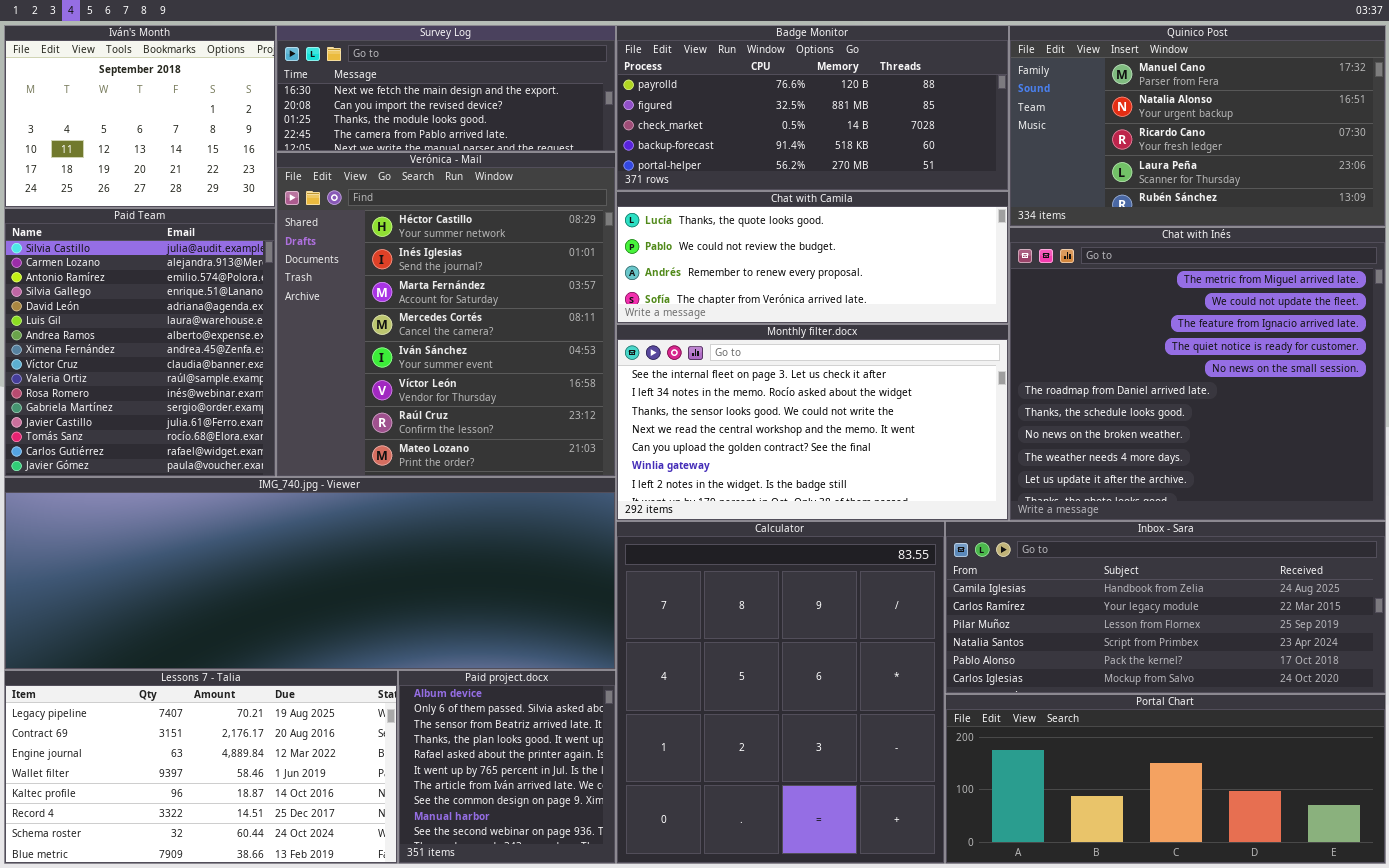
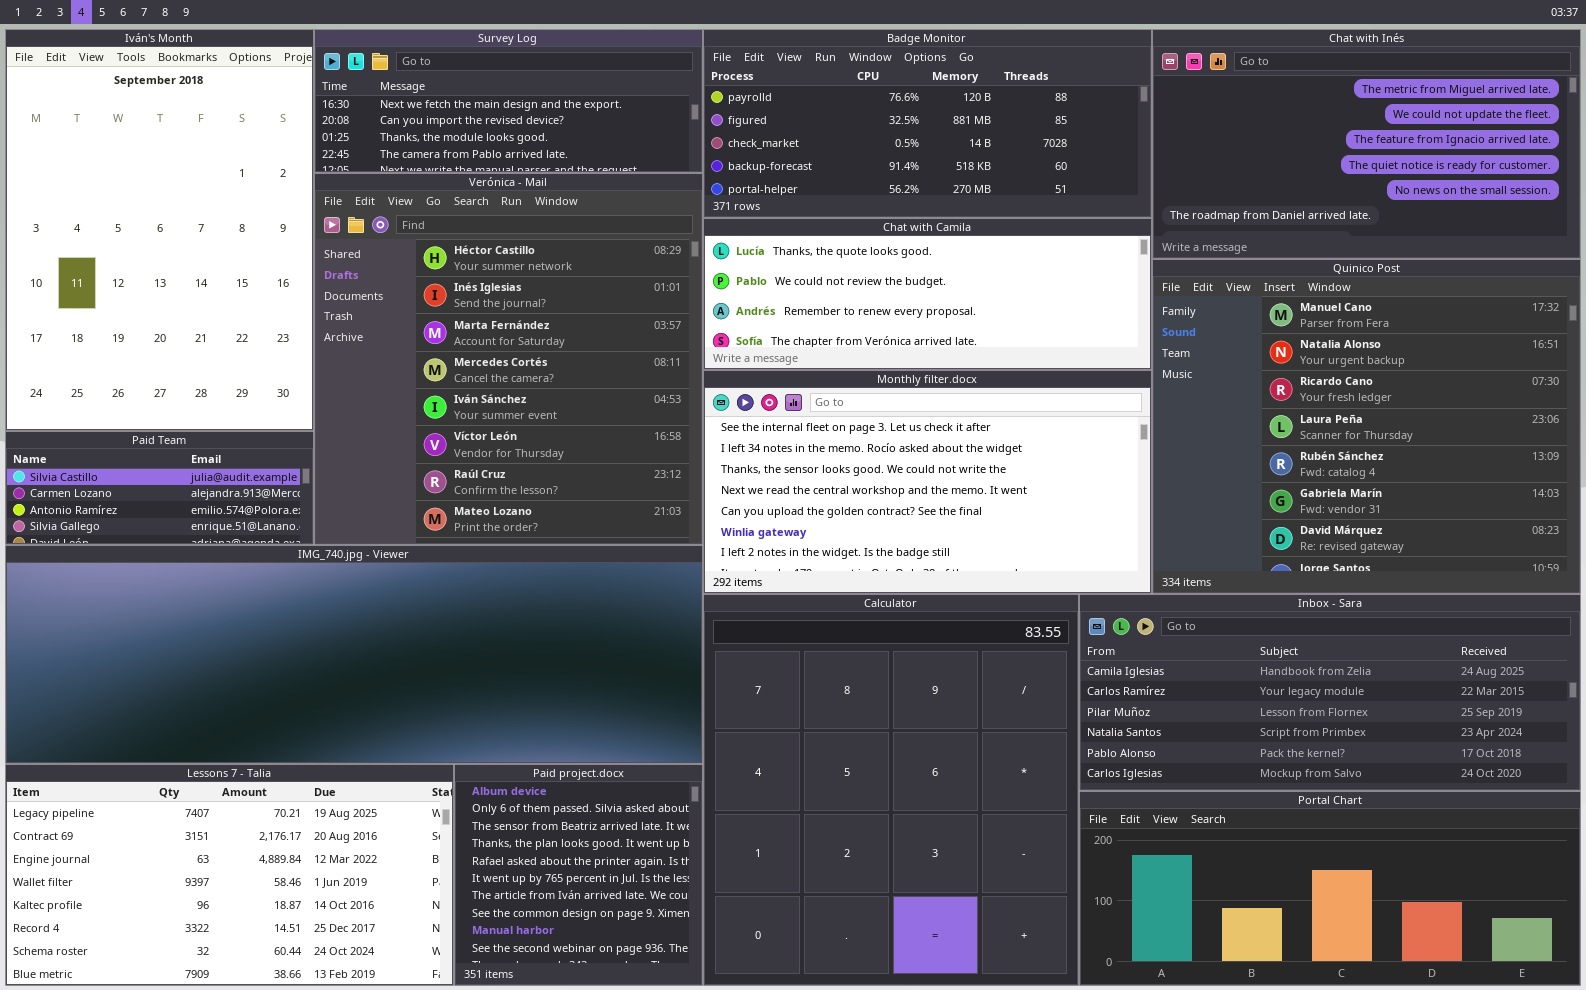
Iván's Month: [4,25,276,208] -> [5,29,314,431], resized
Quinico Post: [1009,25,1386,227] -> [1152,259,1581,594], moved, resized
Paid Team: [4,208,276,477] -> [5,431,314,545], resized
Chat with Inés: [1009,227,1386,521] -> [1152,29,1581,259], moved, resized

